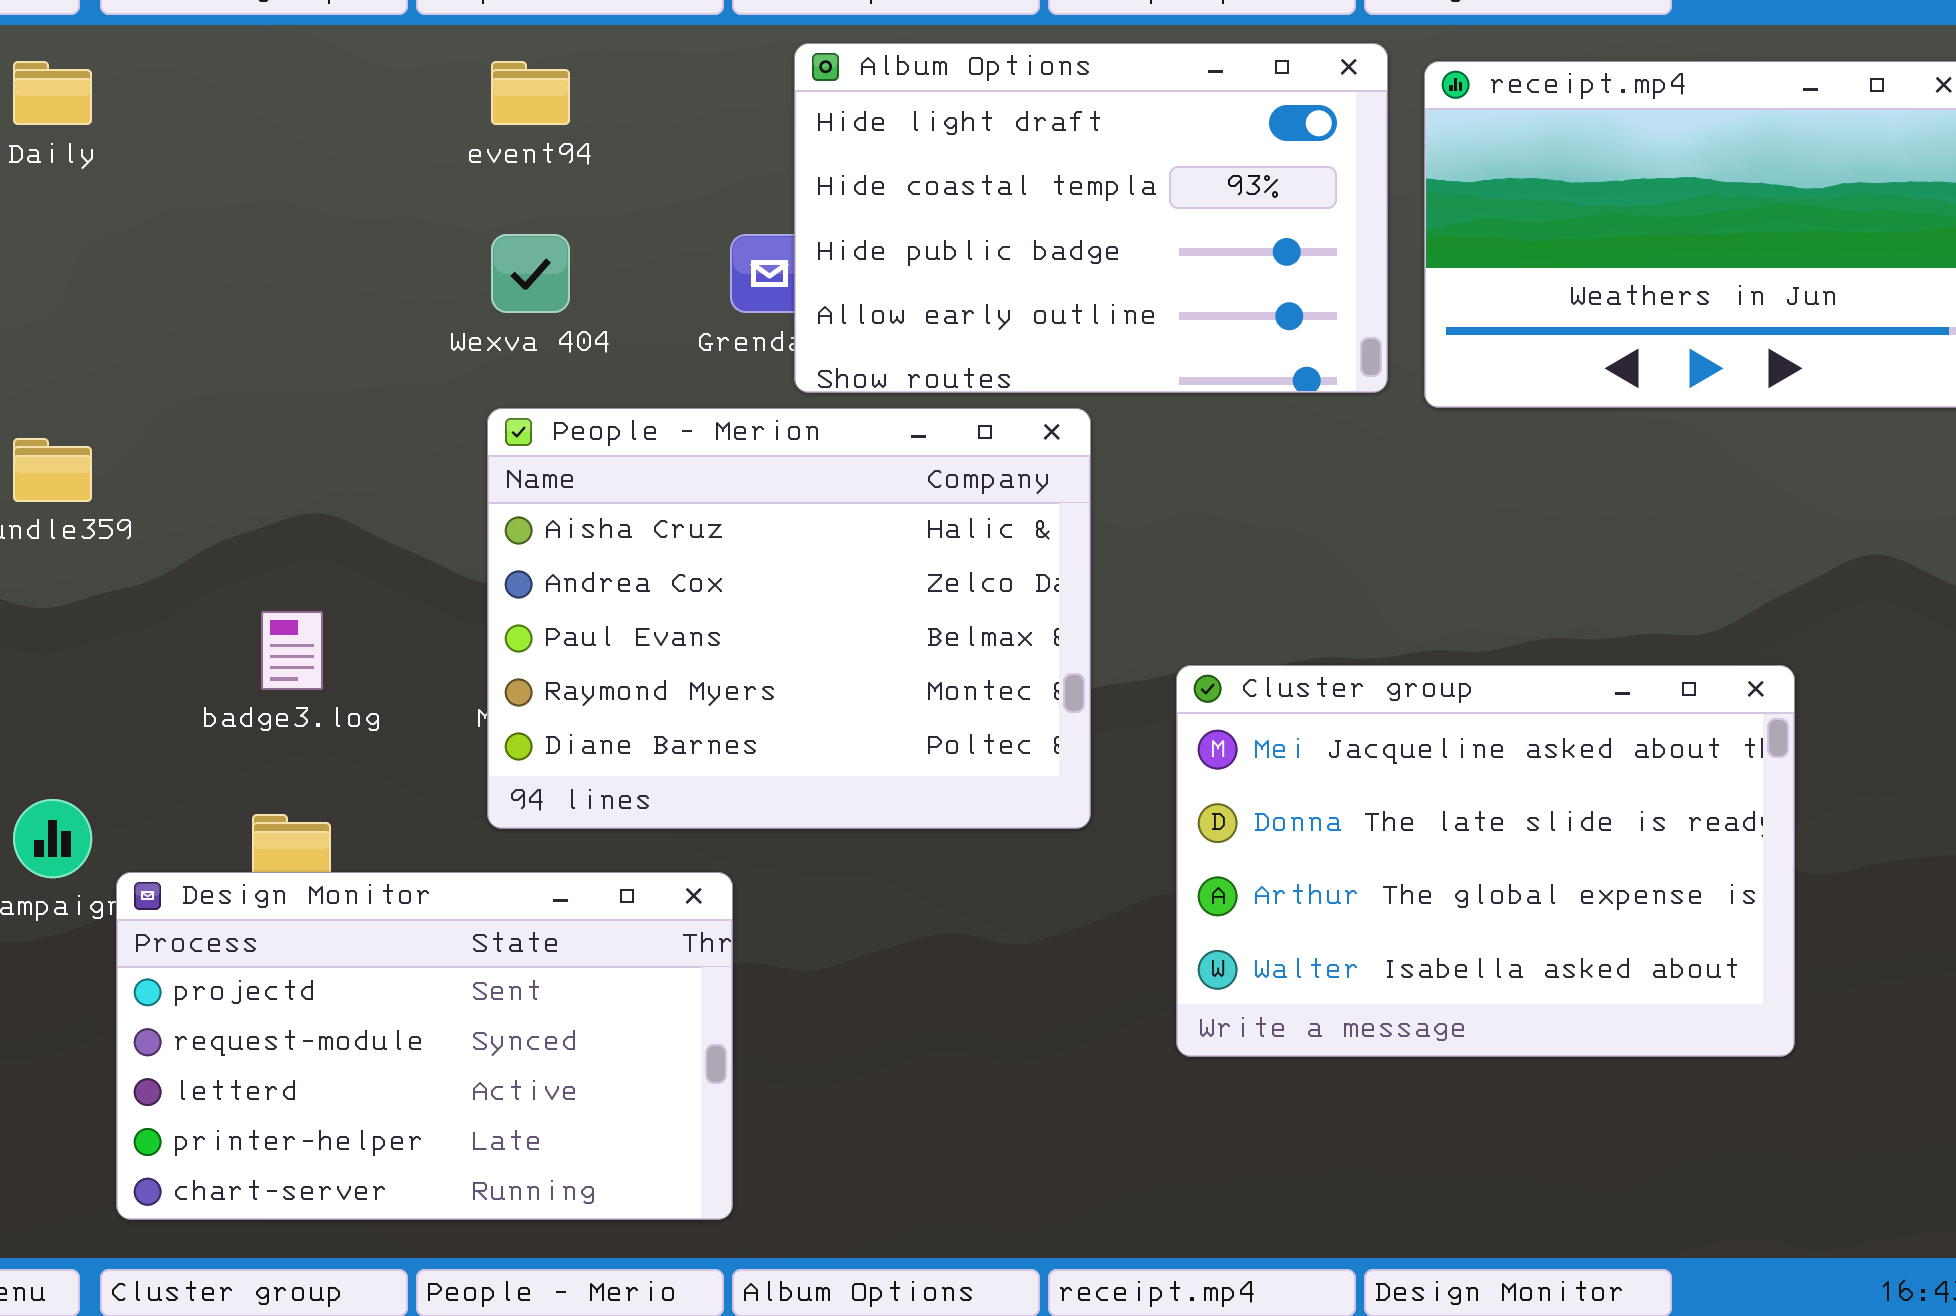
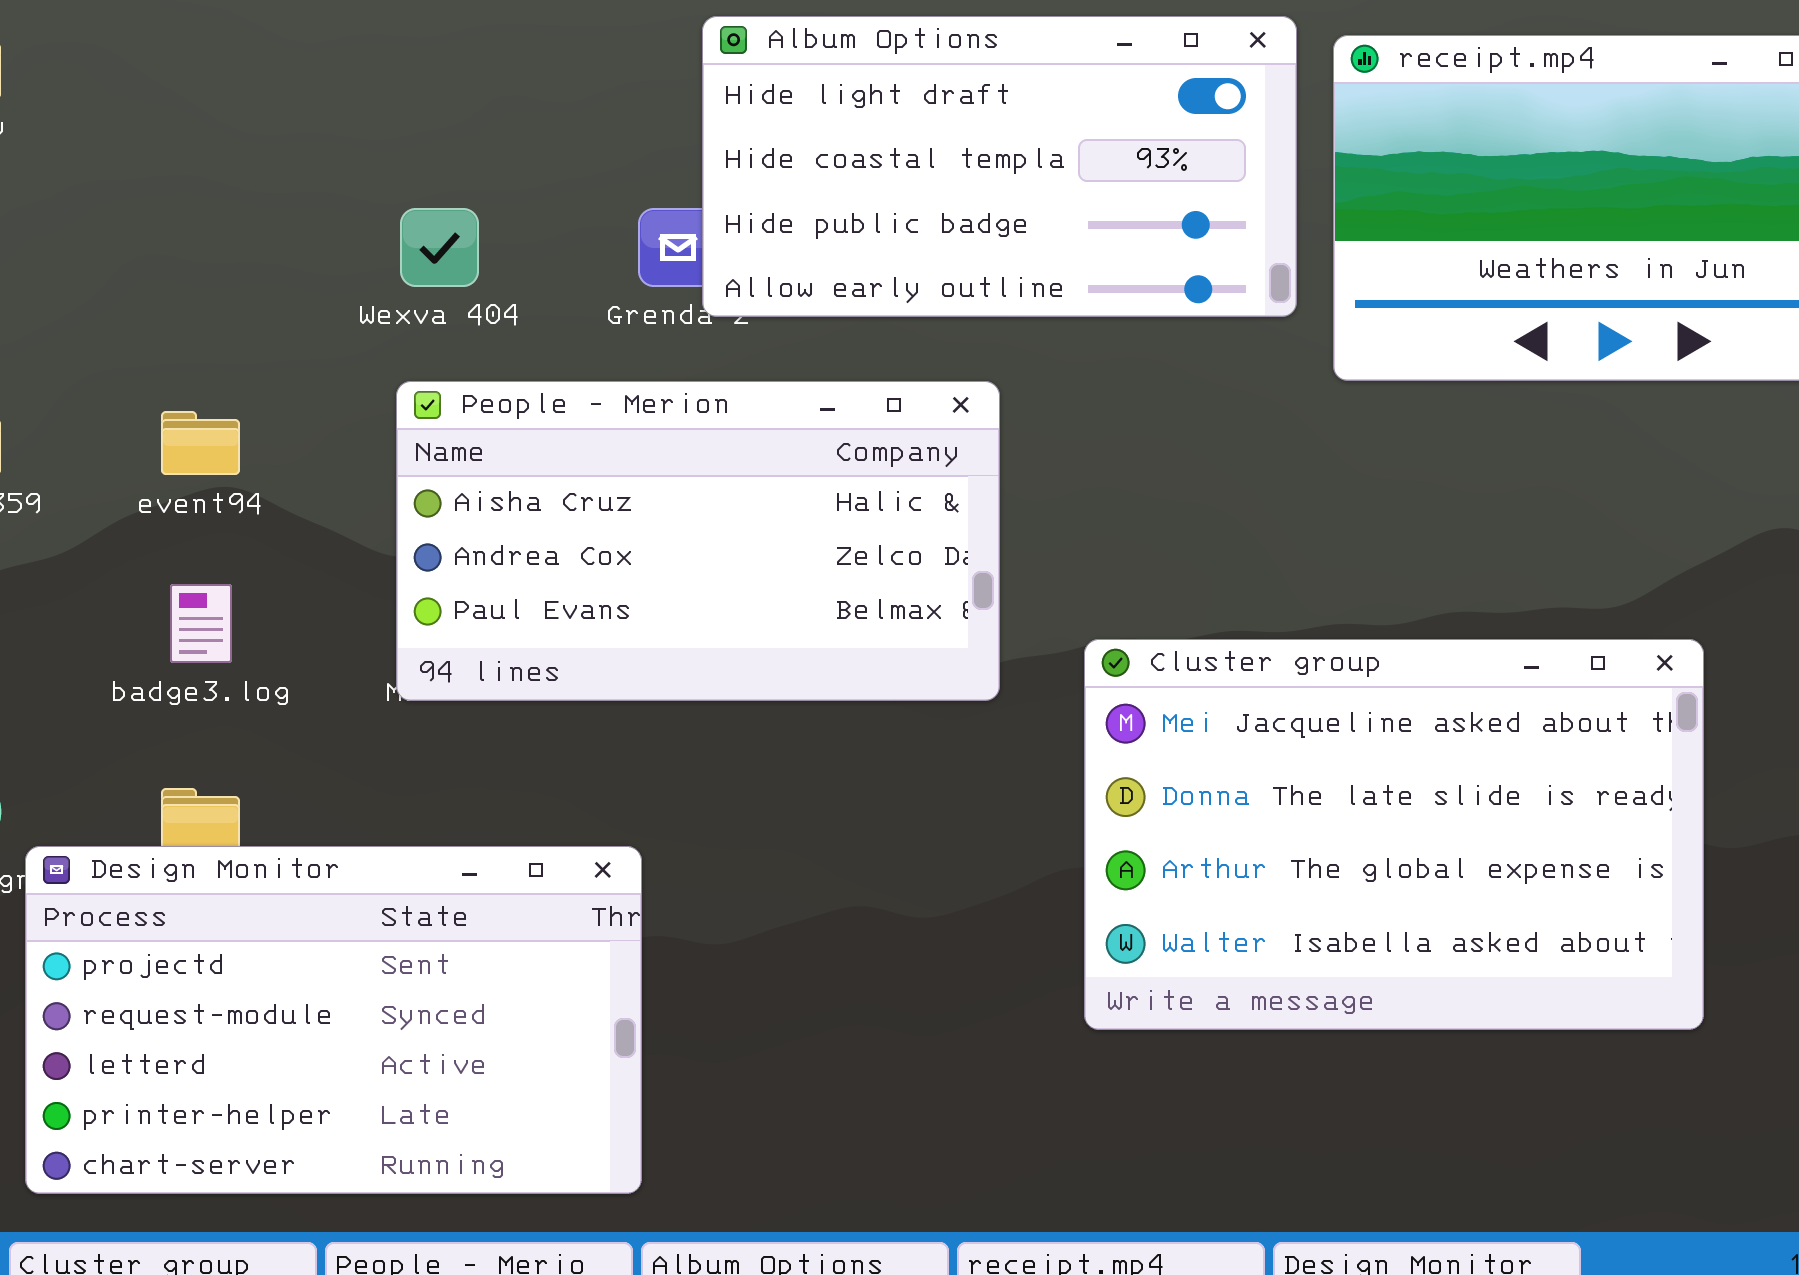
Album Options: [794,43,1388,393] -> [702,16,1297,317], resized
event94: [491,61,570,125] -> [161,411,240,475], moved
People - Merion: [487,408,1091,829] -> [396,381,1000,701], resized

